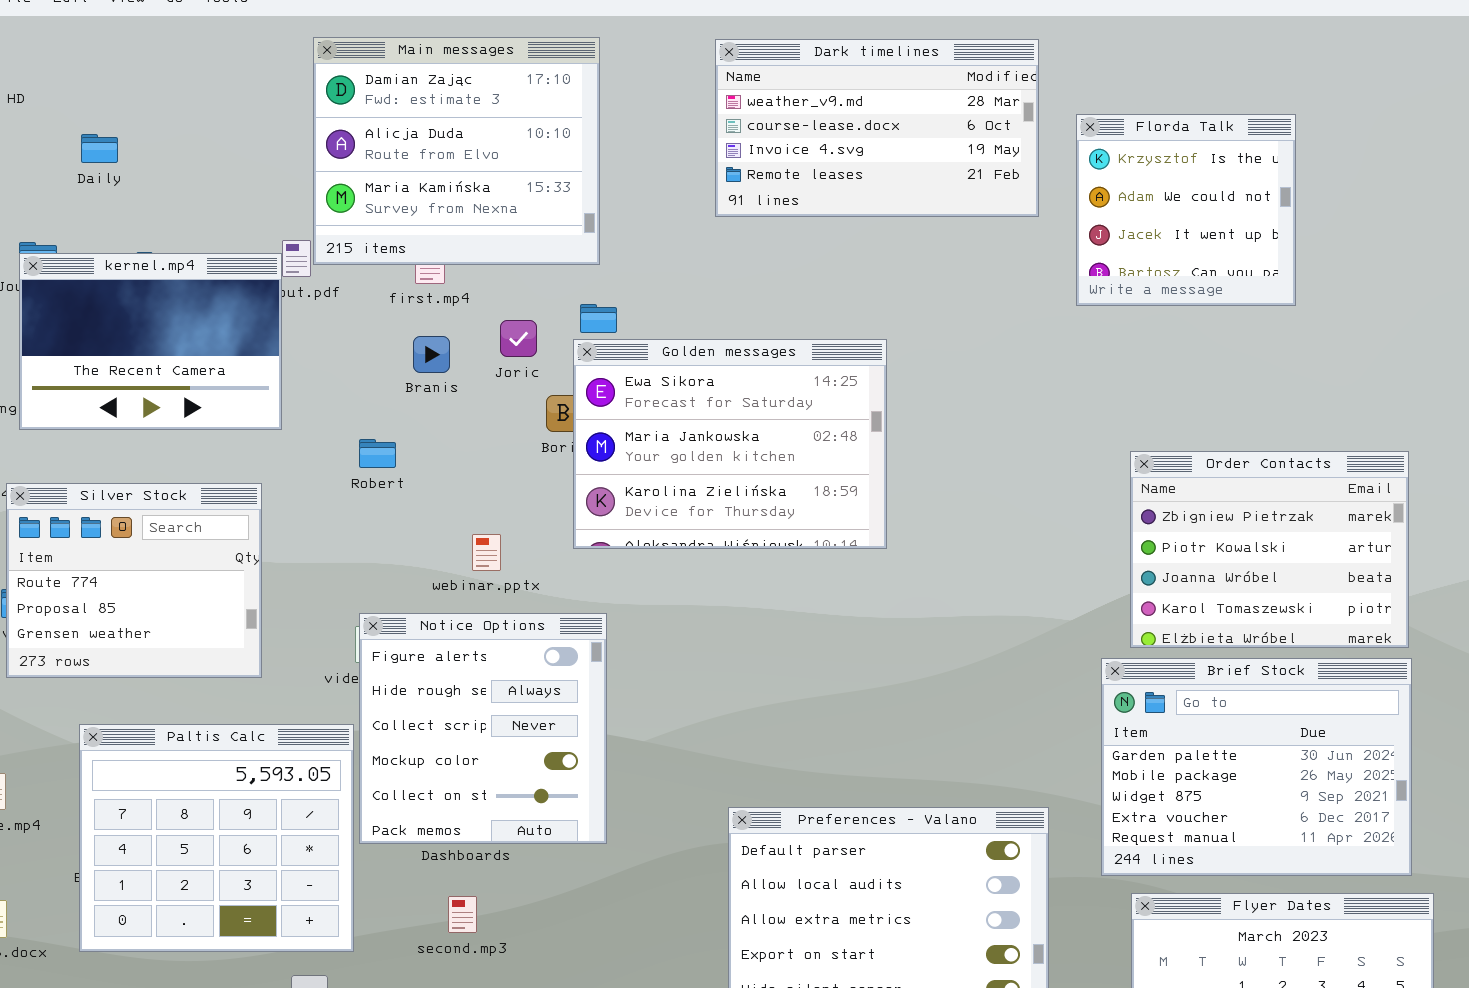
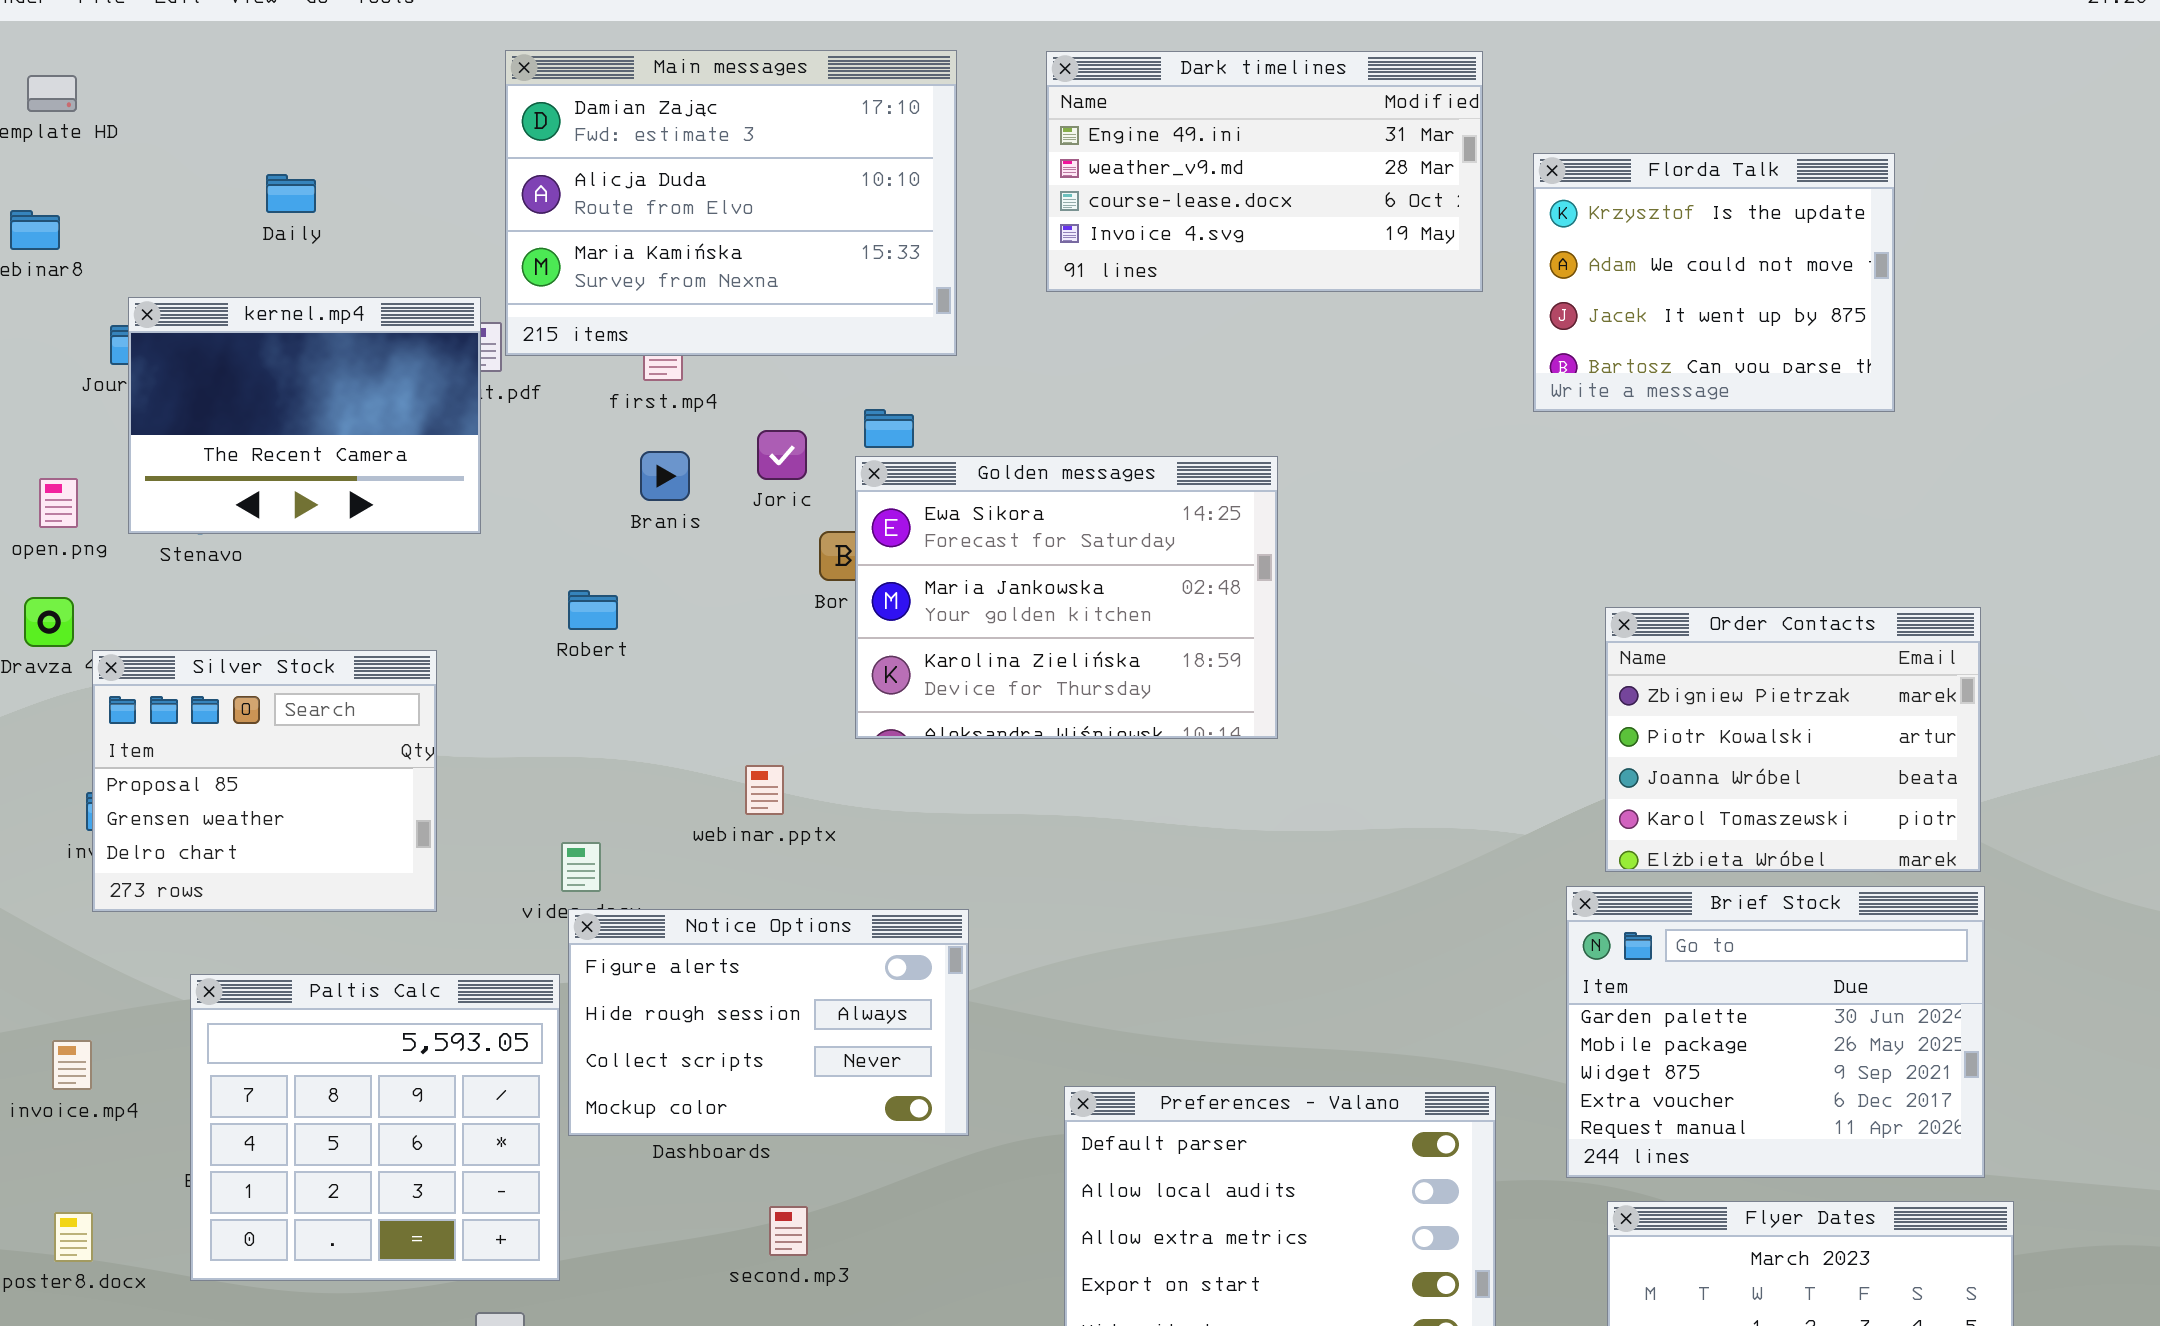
Main messages: [313,37,600,265] -> [505,50,957,356], resized
Dark timelines: [715,39,1039,217] -> [1046,51,1483,292], scrolled up 1 row
Florda Talk: [1076,114,1296,306] -> [1533,153,1895,412], resized
Daily: [81,134,118,163] -> [266,174,316,213], moved
kernel.mp4: [19,253,282,430] -> [128,297,481,534], moved
Silver Stock: [6,483,262,678] -> [92,650,437,912], scrolled down 1 row
webinar.pptx: [472,534,501,571] -> [745,765,784,815], moved
Notice Options: [359,613,607,844] -> [568,909,969,1136], resized
second.mp3: [448,896,477,933] -> [769,1206,808,1256], moved

